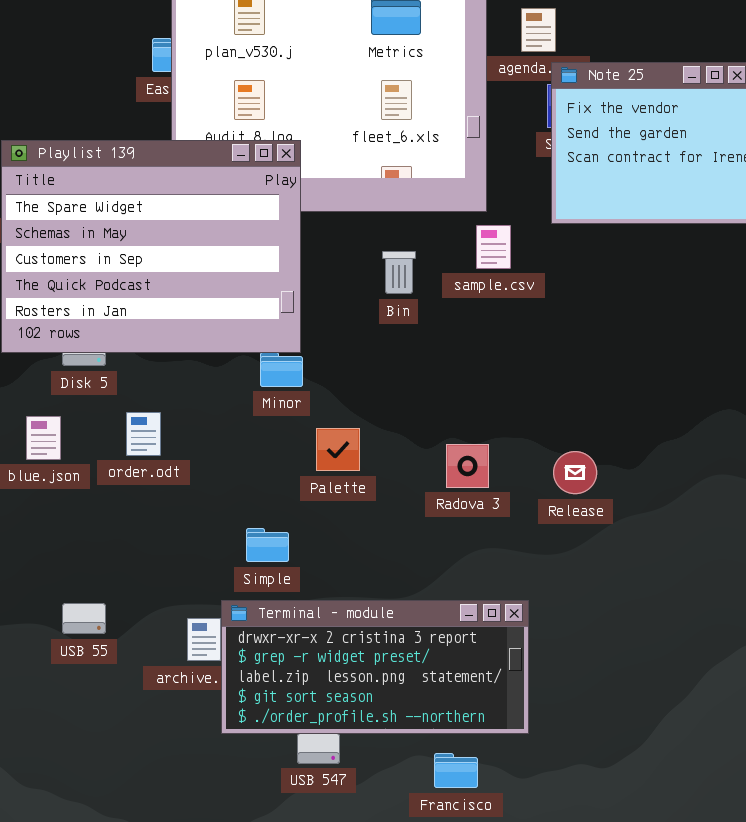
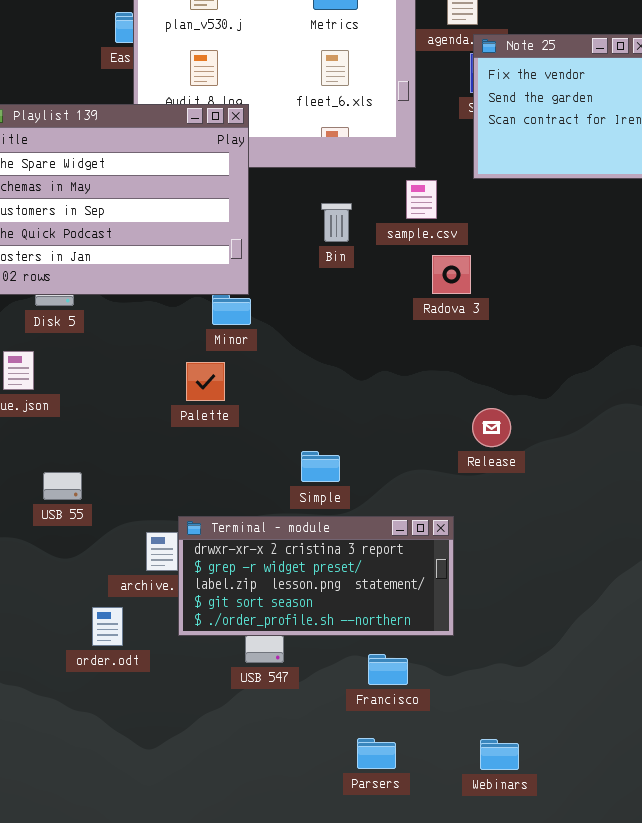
order.odt: [126,412,161,456] -> [92,607,123,646], moved
Palette: [316,428,360,471] -> [186,362,225,401], moved
Radova 3: [446,444,489,488] -> [432,255,471,294], moved
Release: [553,451,597,494] -> [472,408,511,447], moved
Simple: [246,528,289,562] -> [301,451,340,482], moved
USB 55: [62,603,106,634] -> [43,472,82,500], moved

